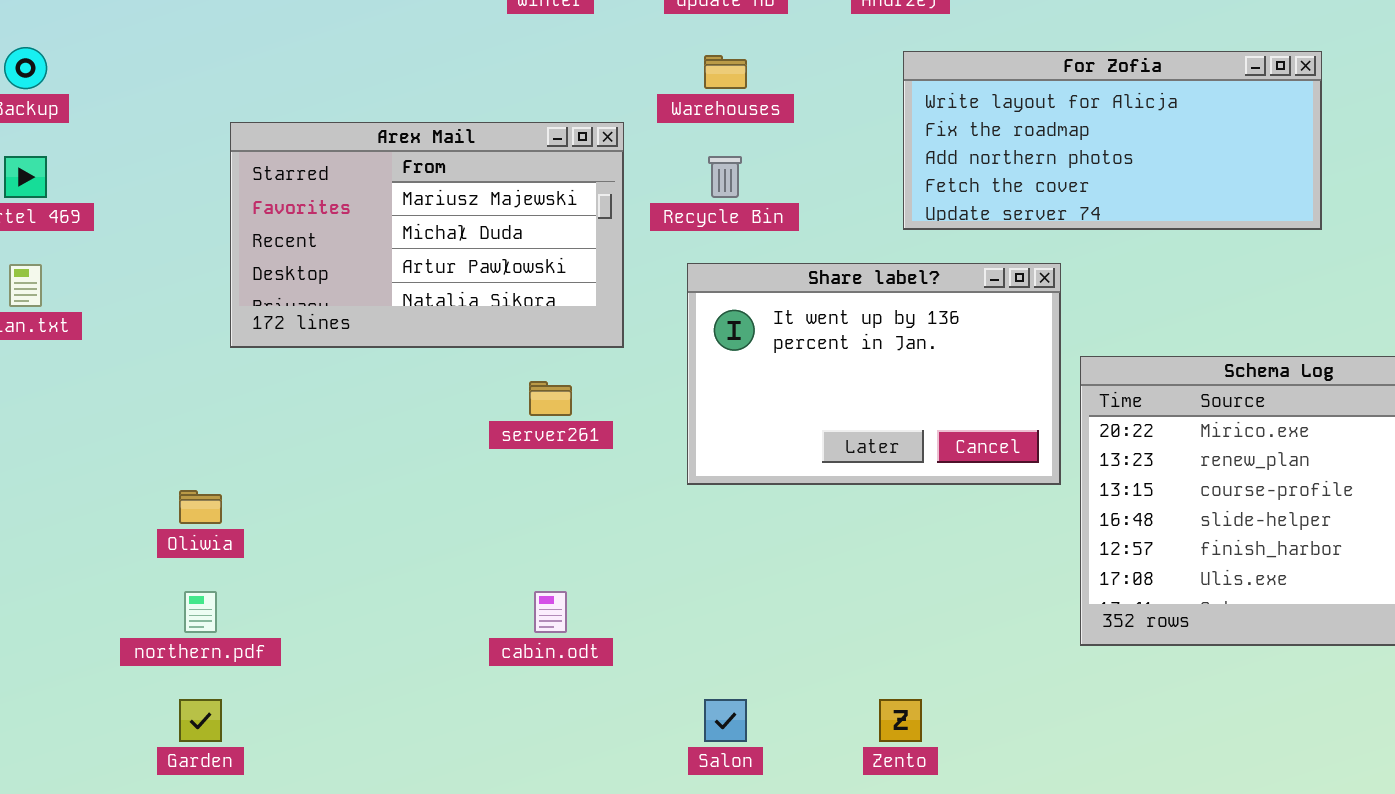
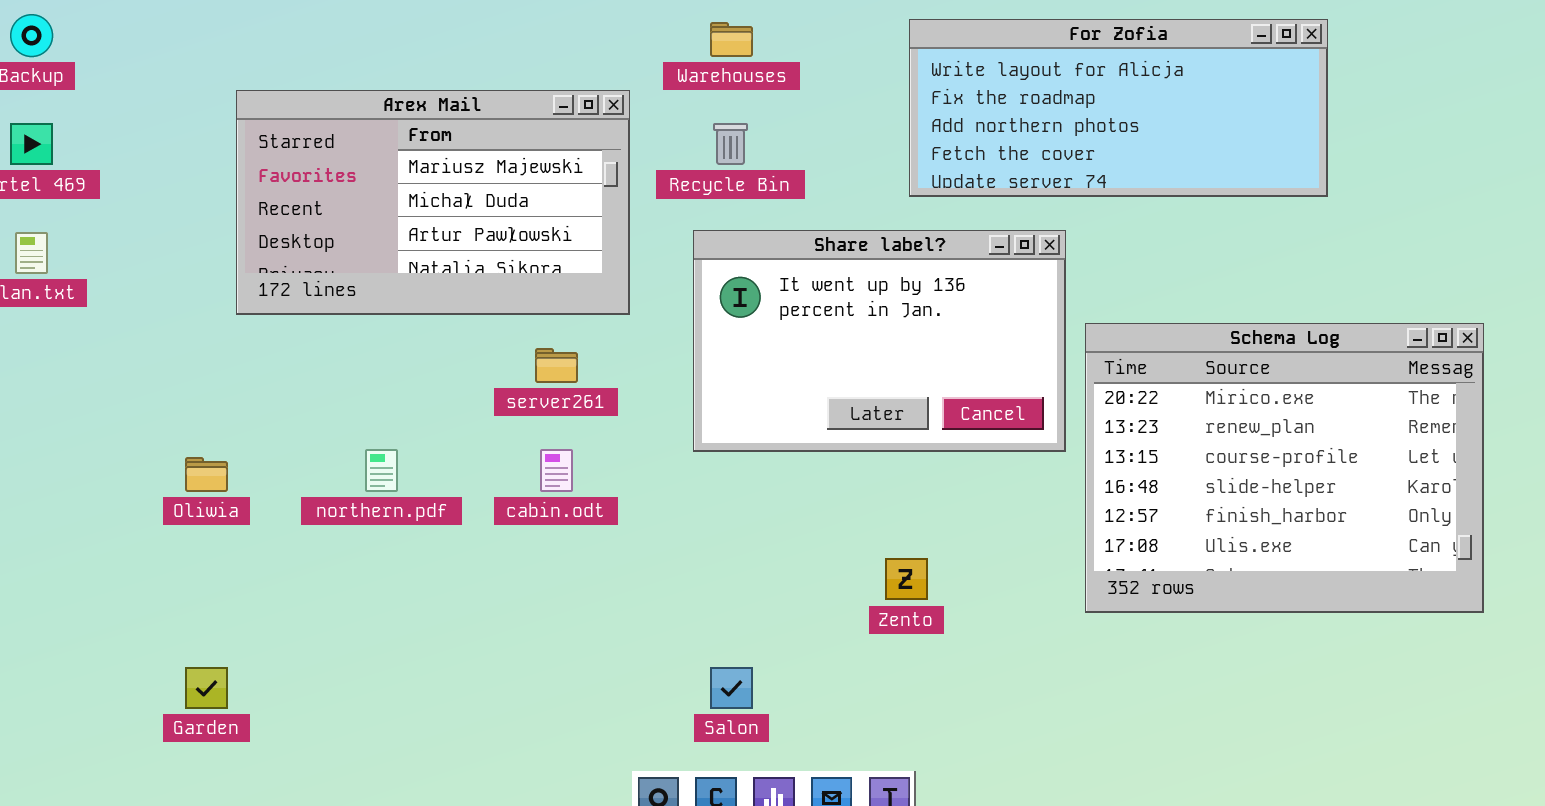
northern.pdf: [184,591,217,633] -> [365,449,398,492], moved
cabin.odt: [534,591,567,633] -> [540,449,573,492], moved
Zento: [879,699,922,742] -> [885,558,928,600], moved

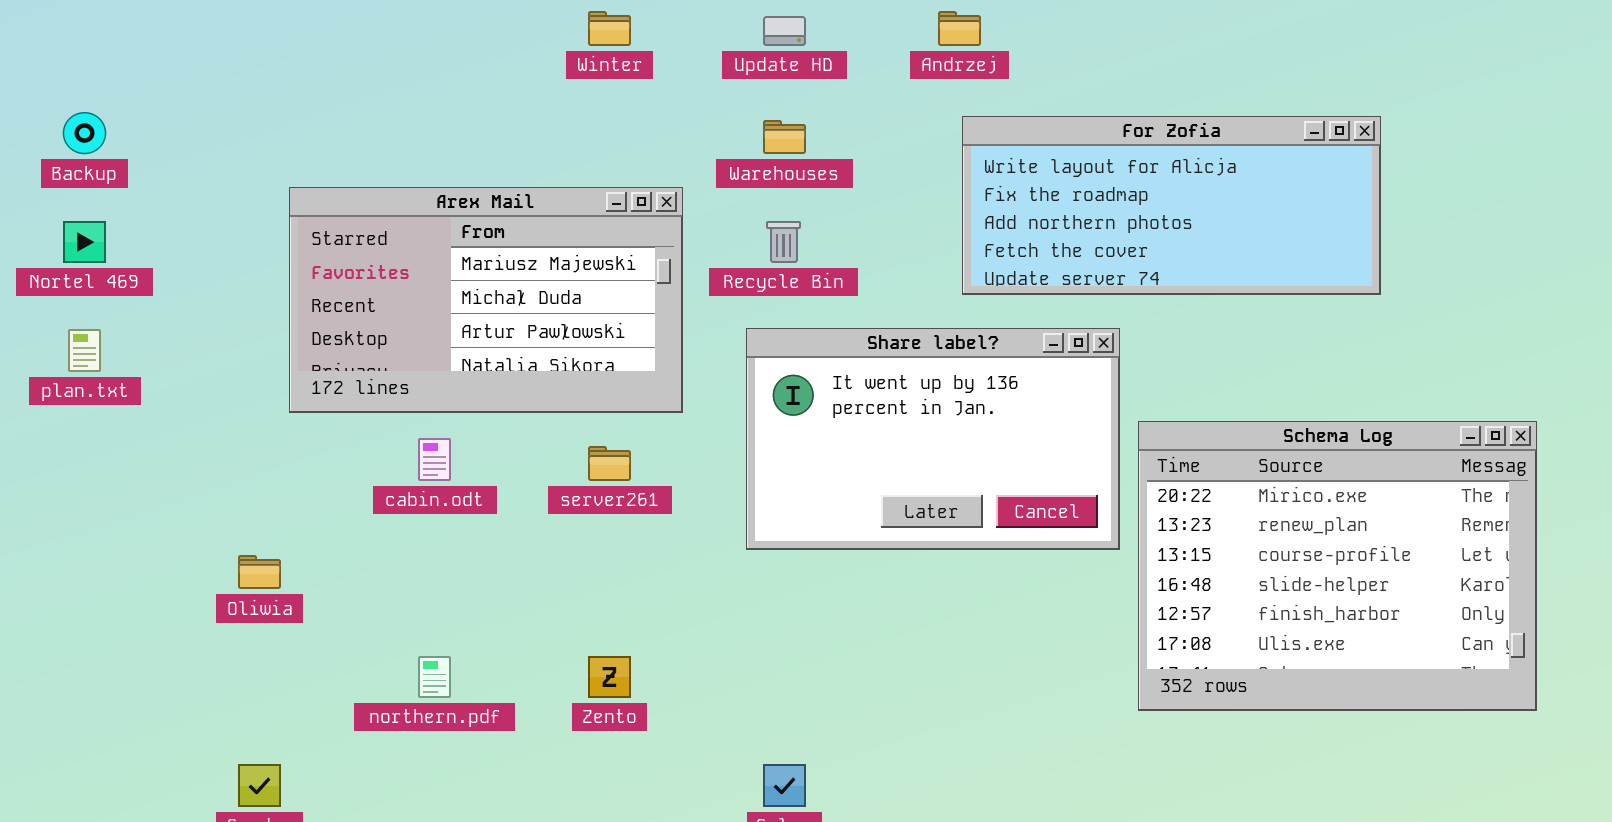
northern.pdf: [365,449,398,492] -> [418,656,451,698], moved
cabin.odt: [540,449,573,492] -> [418,438,451,481], moved
Zento: [885,558,928,600] -> [588,656,631,698], moved

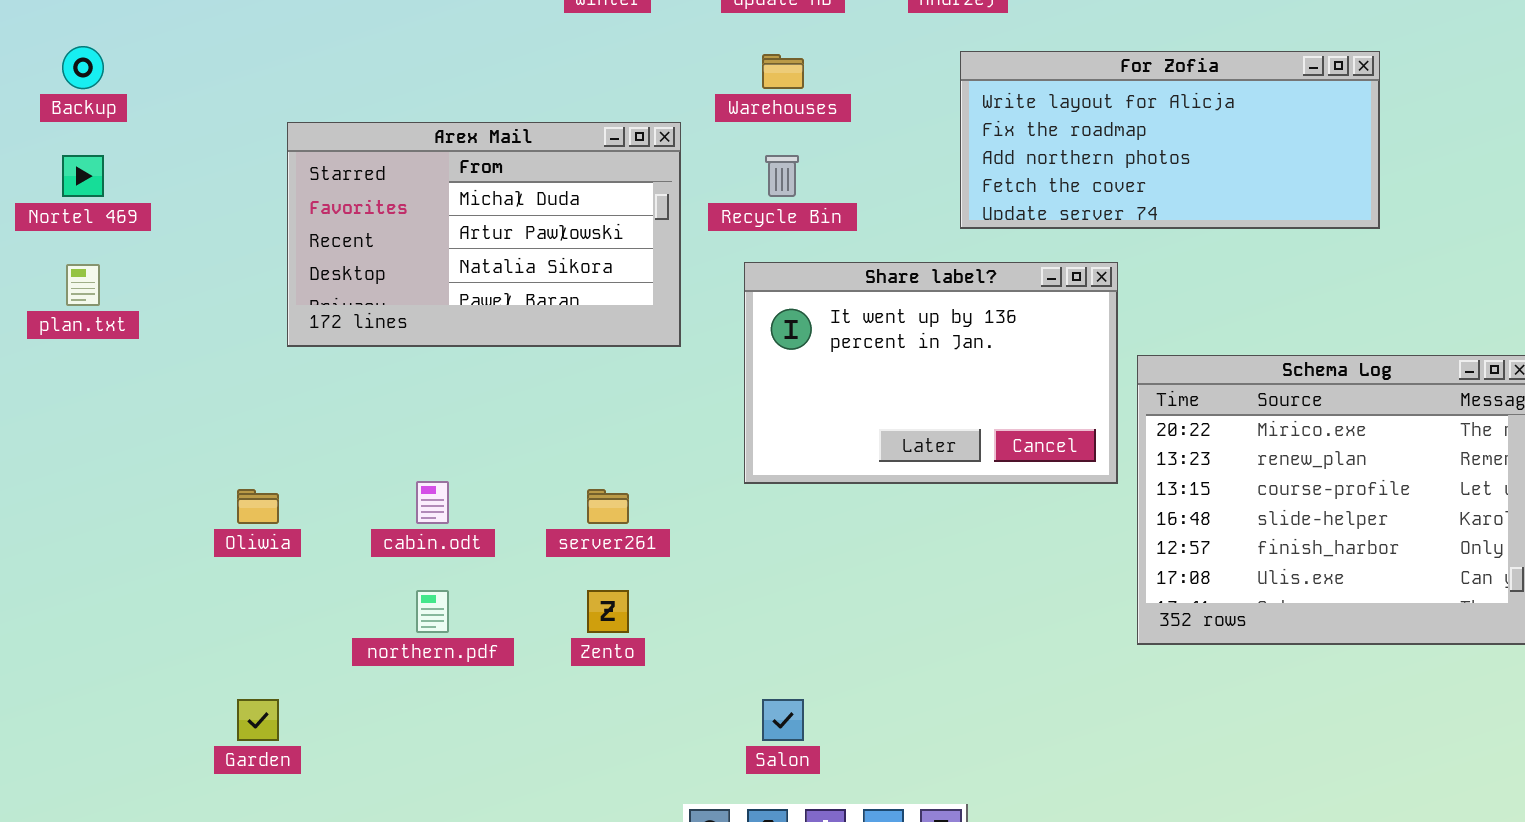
Arex Mail: [289,187,683,413] -> [287,122,681,347], scrolled down 1 row
cabin.odt: [418,438,451,481] -> [416,481,449,524], moved
server261: [588,446,631,481] -> [587,489,629,524], moved

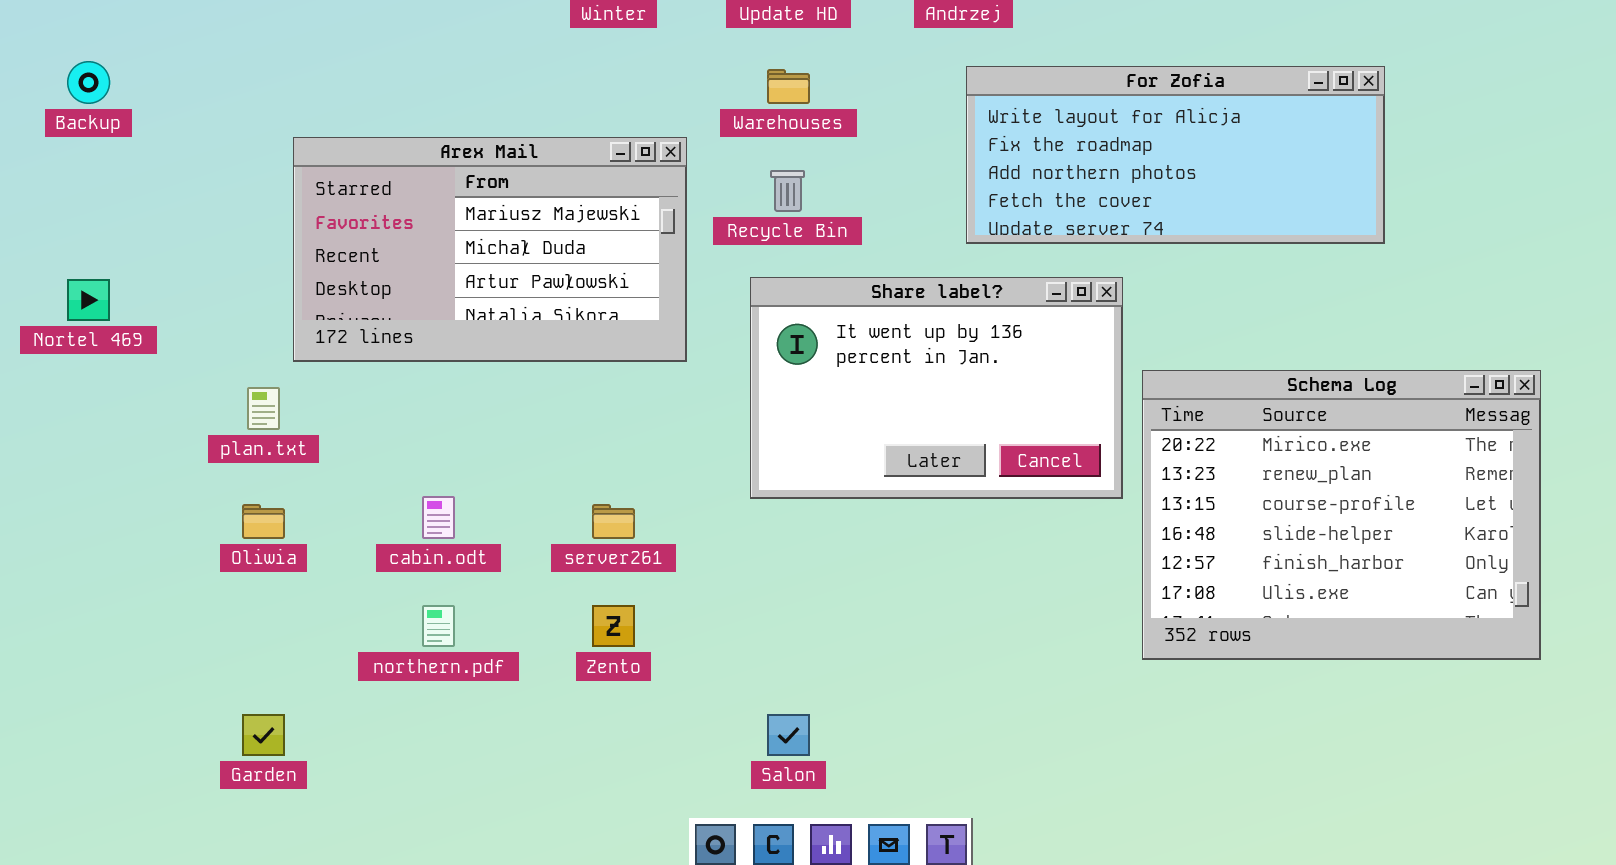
Arex Mail: [287,122,681,347] -> [293,137,687,362], scrolled up 1 row
Nortel 469: [62,155,104,197] -> [67,279,110,321], moved
plan.txt: [66,264,100,306] -> [247,387,280,430], moved

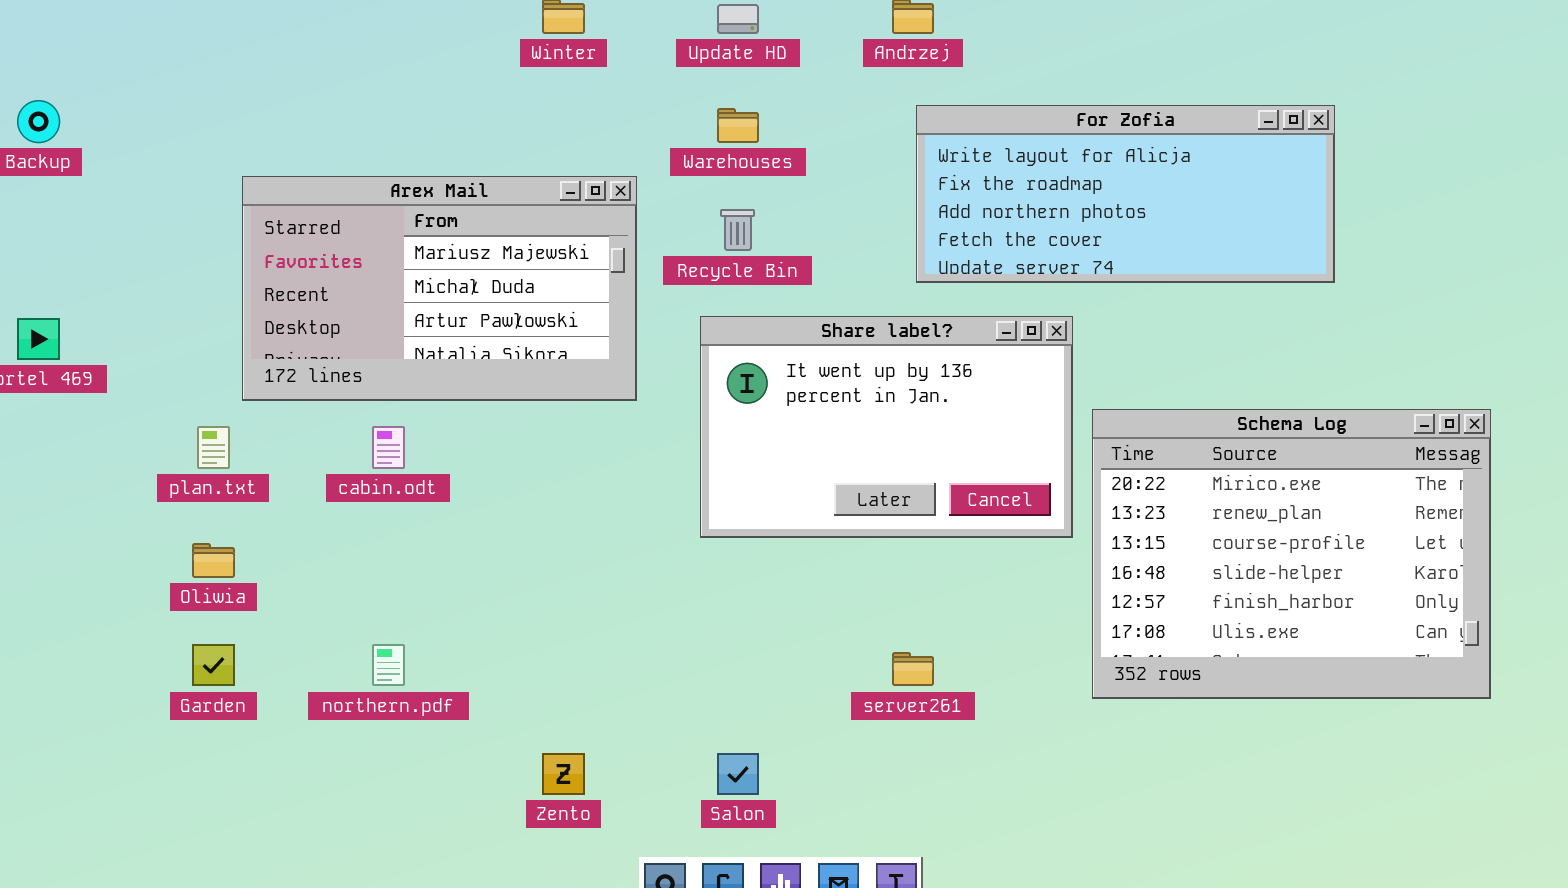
cabin.odt: [422,496,455,539] -> [372,426,405,469], moved
server261: [592,504,635,539] -> [892,652,934,686], moved
Zento: [592,605,635,647] -> [542,753,585,795], moved
Garden: [242,714,285,756] -> [192,644,235,686], moved

